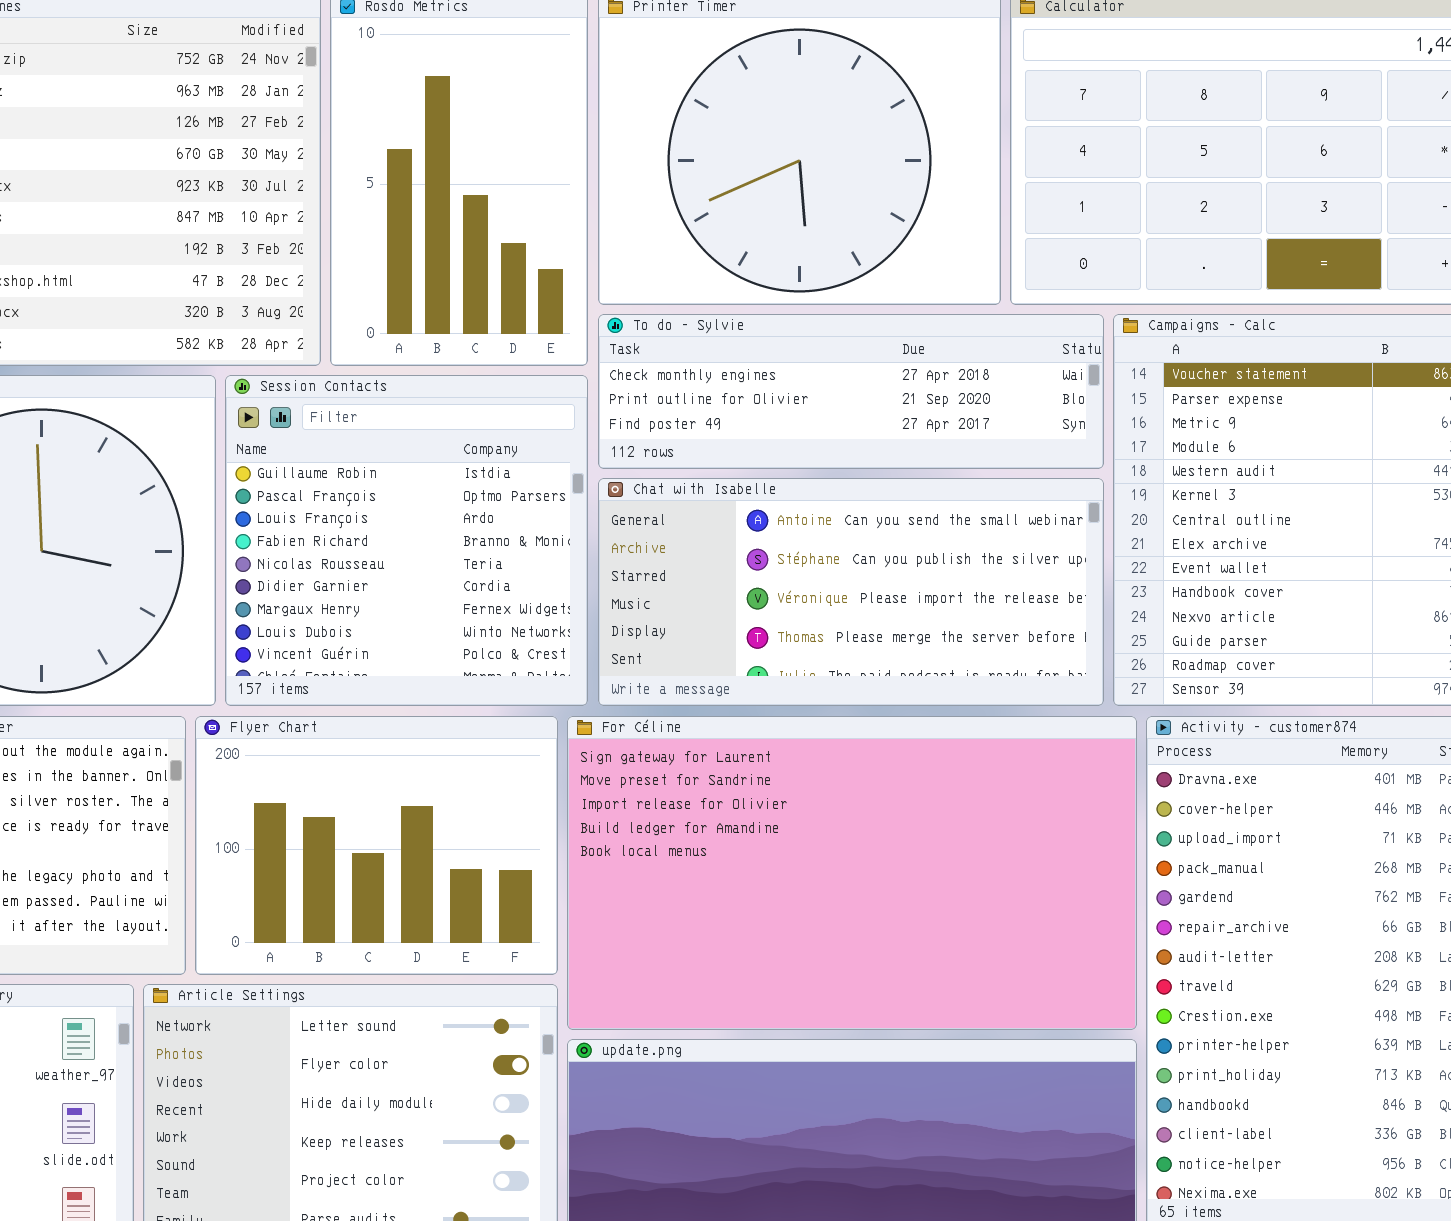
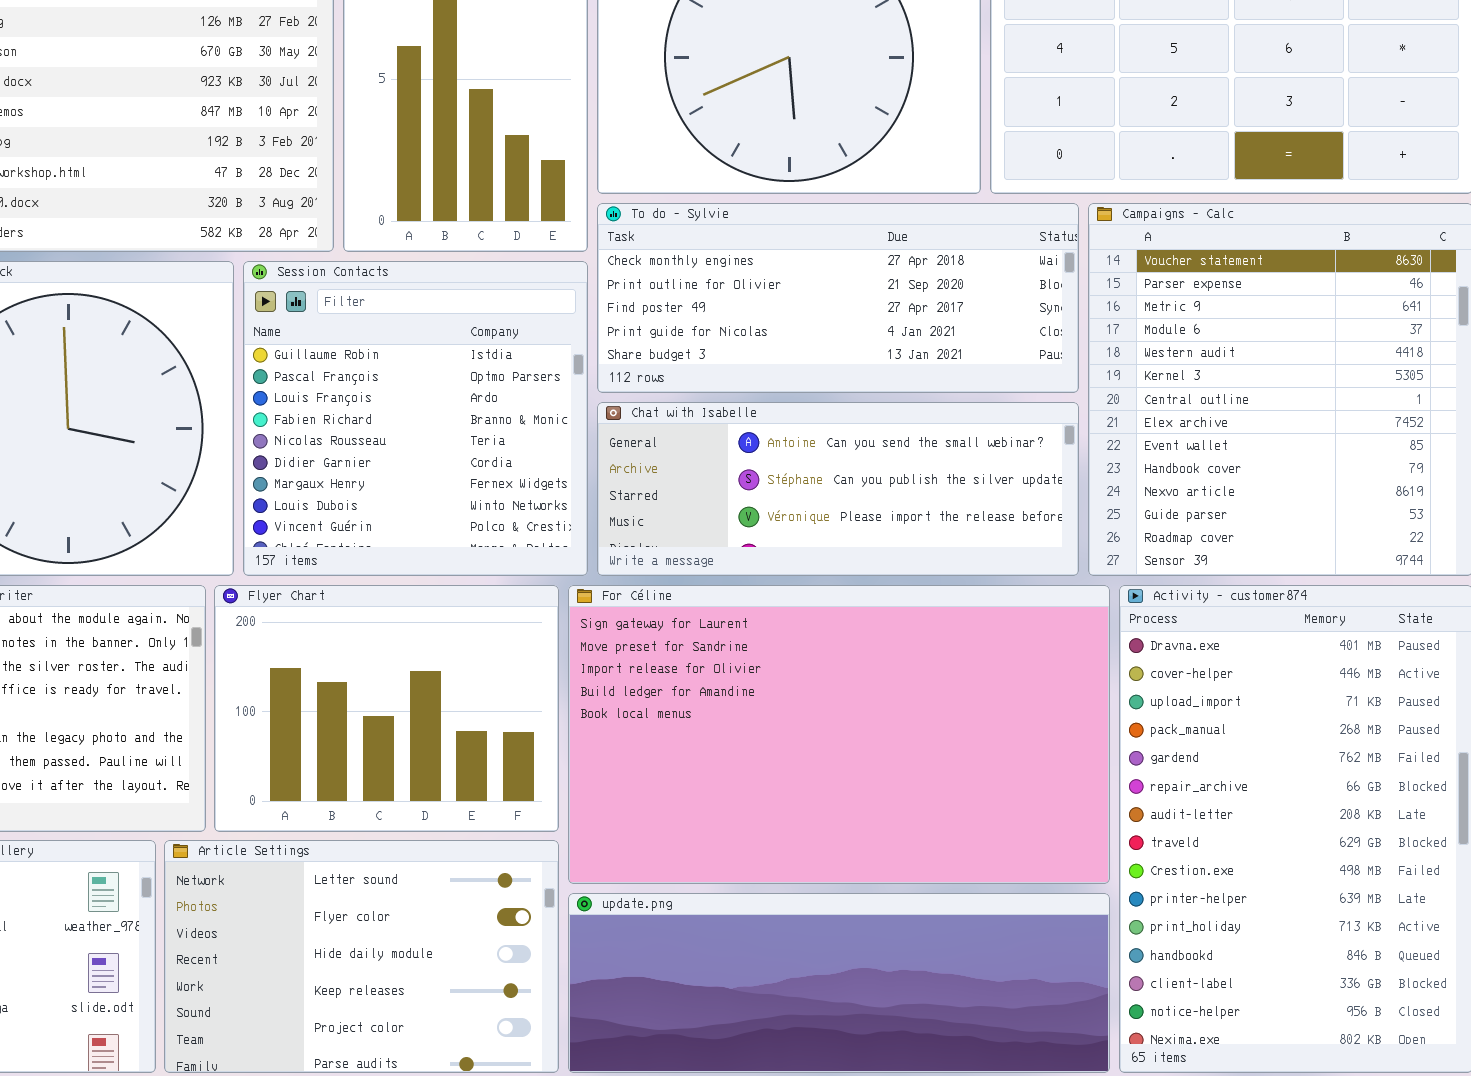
To do - Sylvie: [598,314,1104,469] -> [597,203,1079,393], resized
Chat with Isabelle: [598,478,1104,706] -> [597,402,1079,576], resized

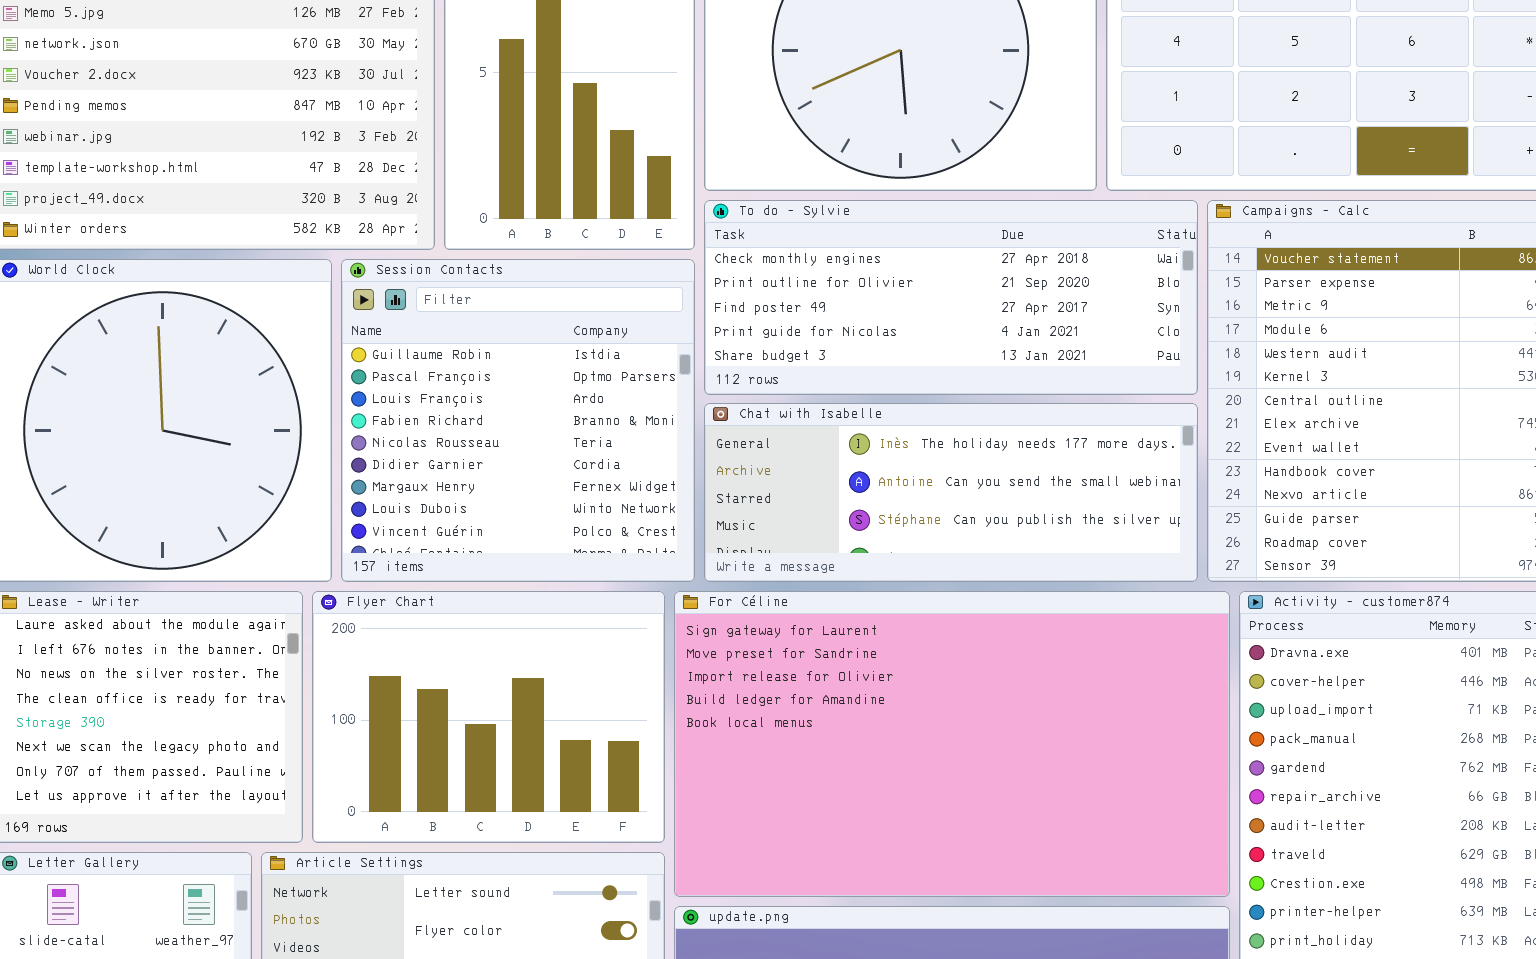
Chat with Isabelle: [597,402,1079,576] -> [704,403,1198,582], scrolled up 1 row

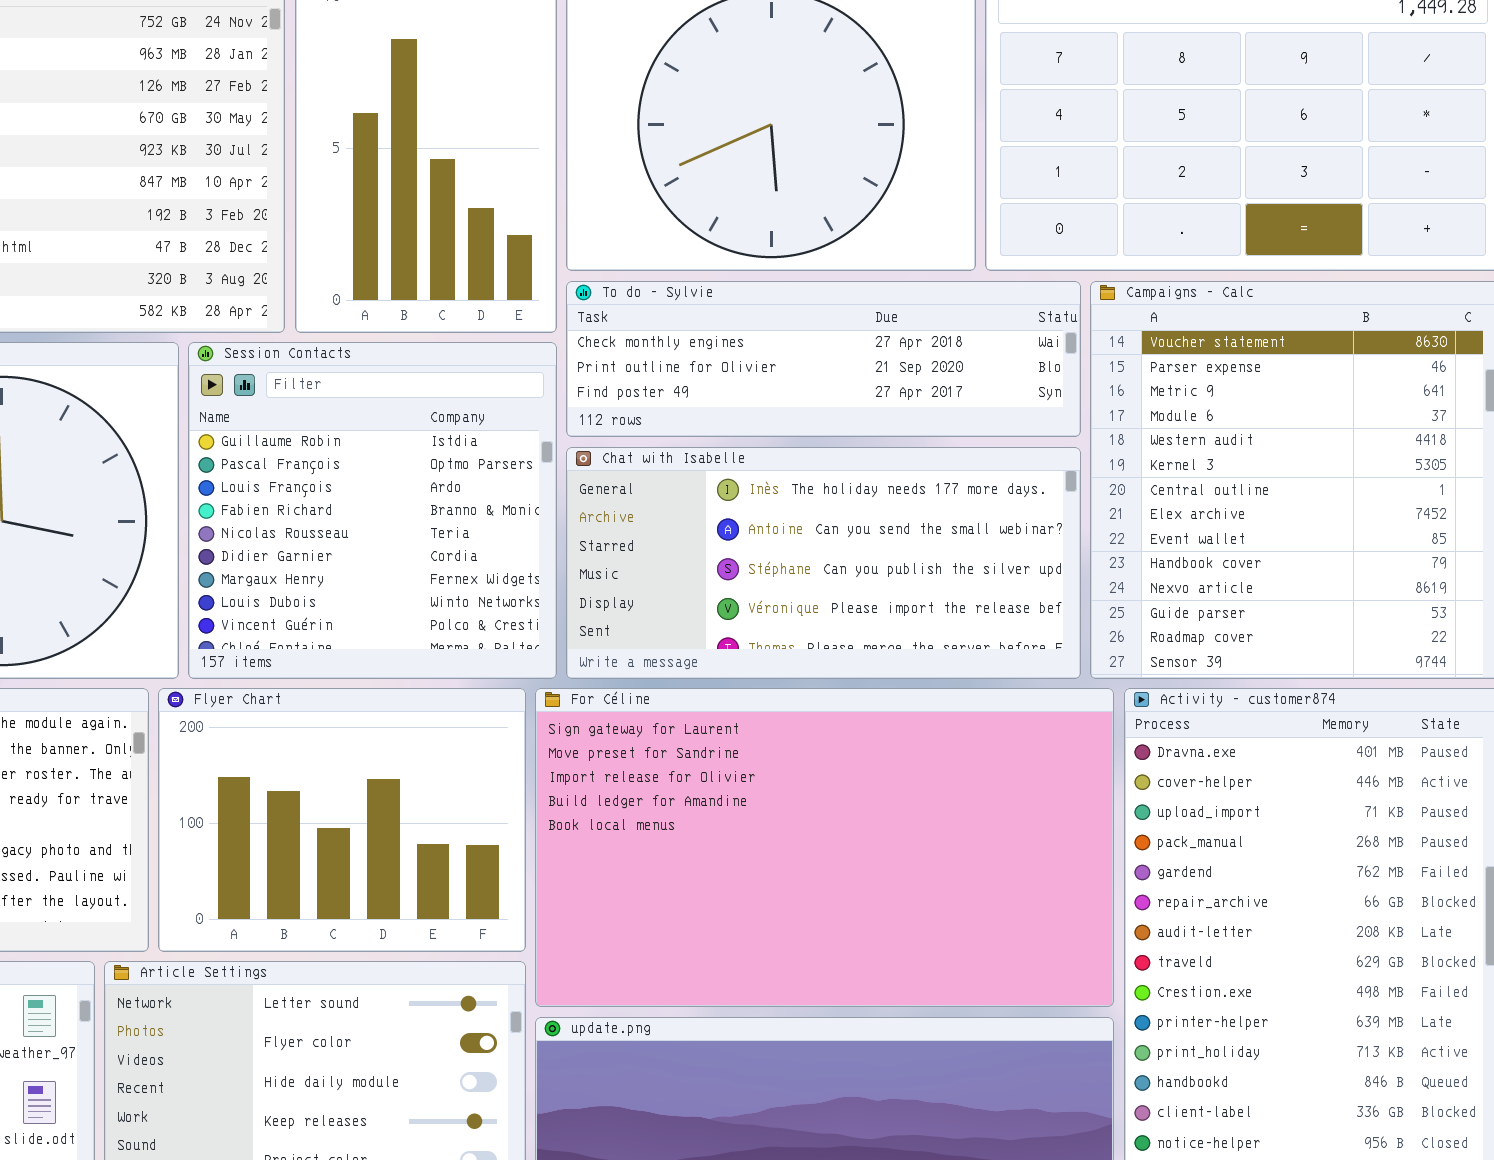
To do - Sylvie: [704,200,1198,395] -> [566,281,1081,437], resized
Chat with Isabelle: [704,403,1198,582] -> [566,447,1081,679], resized

